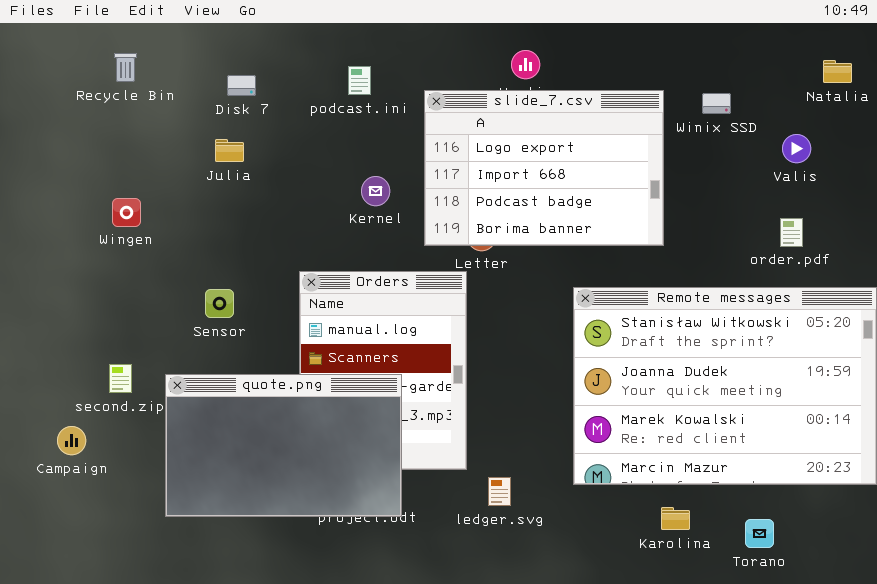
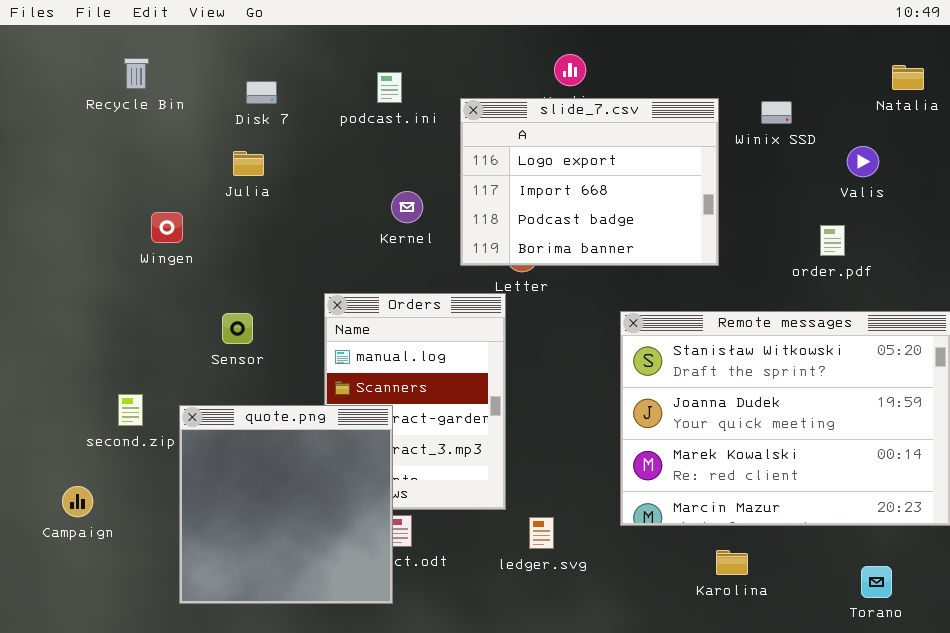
Wingen: [112,198,141,227] -> [151,212,183,243], moved
order.pdf: [780,218,803,247] -> [820,225,845,256], moved
quote.png: [165,374,402,517] -> [179,405,393,604], resized
Campaign: [57,426,86,455] -> [62,486,93,517], moved
Torano: [745,519,774,548] -> [861,566,892,598], moved

